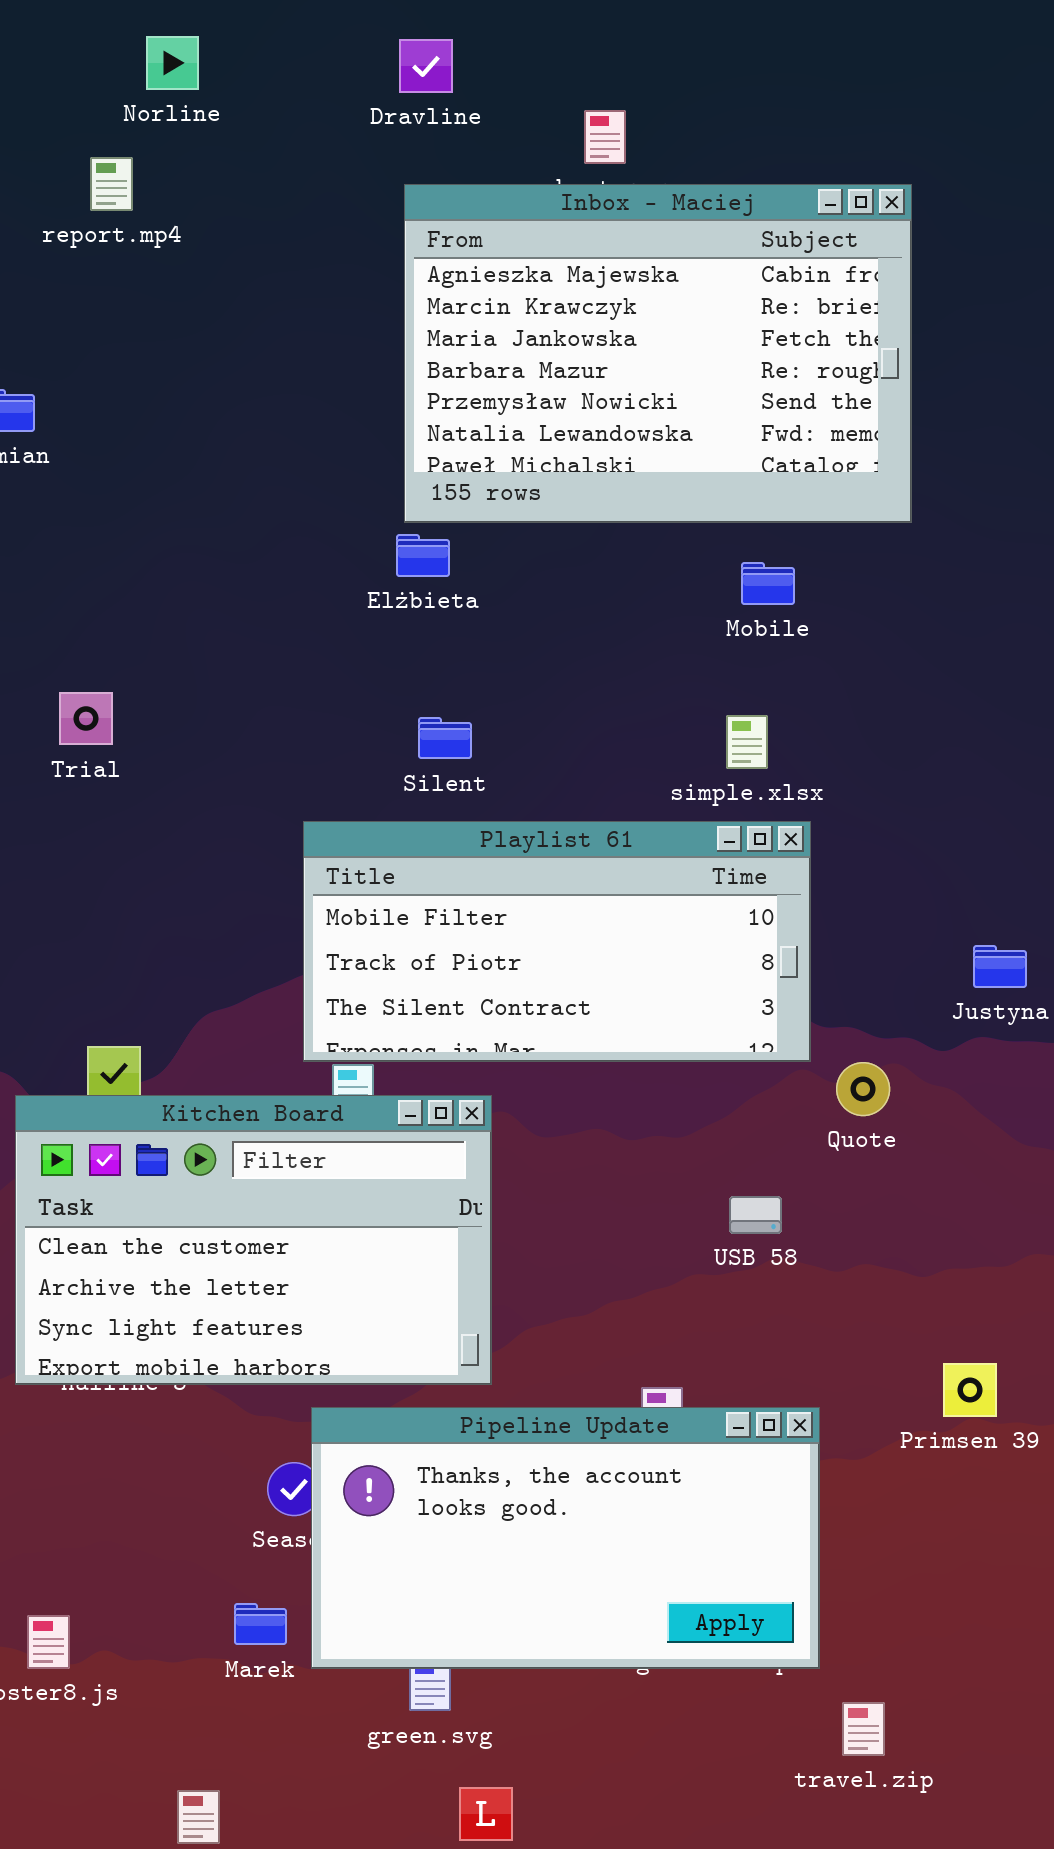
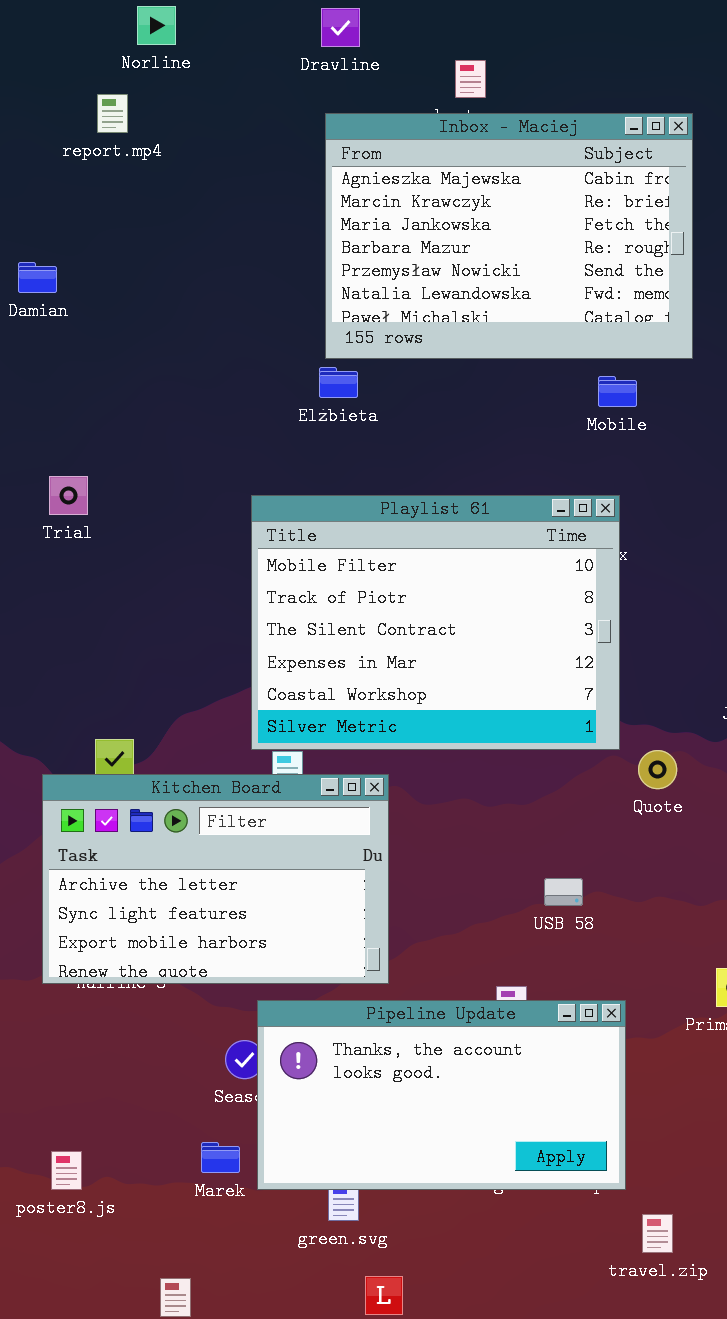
Mobile: [741,562,795,605] -> [598,376,637,407], moved
Trial: [59,692,113,745] -> [49,476,88,515], moved
Playlist 61: [303,821,811,1062] -> [251,495,620,750], resized
Kitchen Board: [15,1095,492,1385] -> [42,774,389,984], scrolled down 1 row
USB 58: [729,1196,782,1234] -> [544,878,583,906], moved

